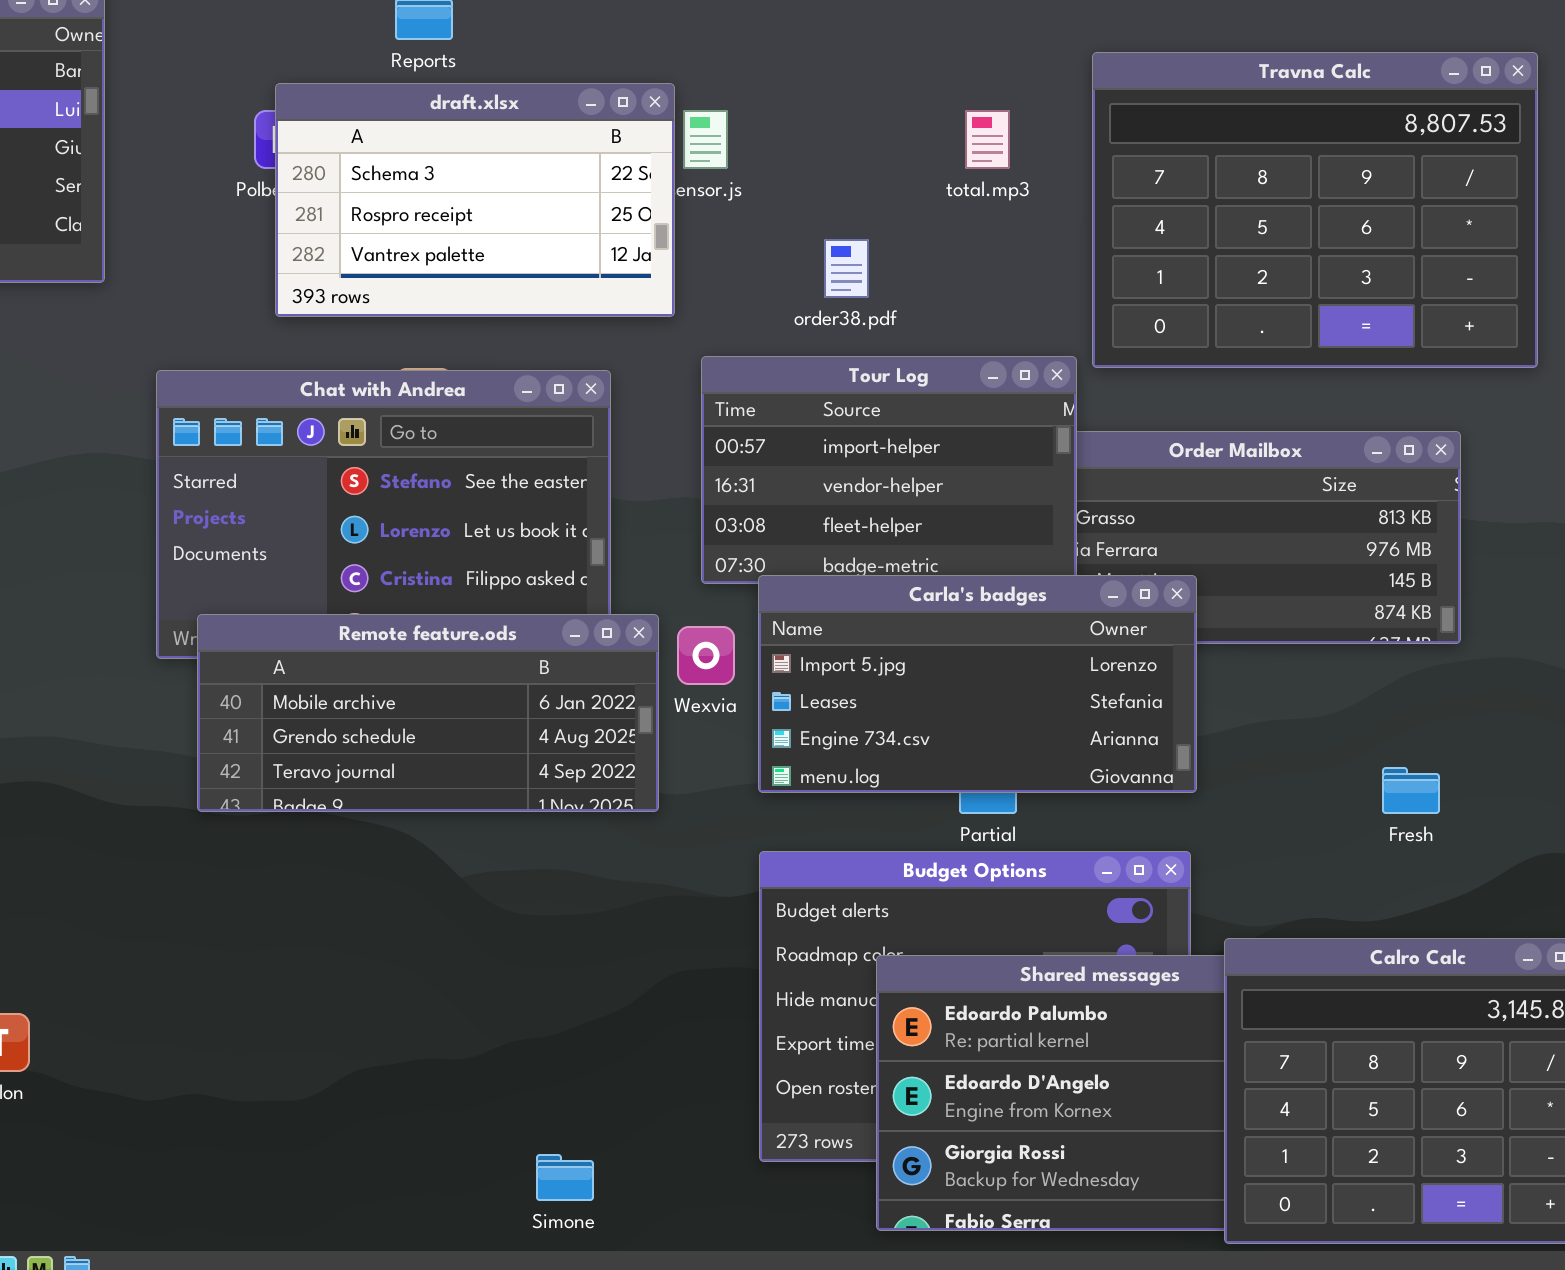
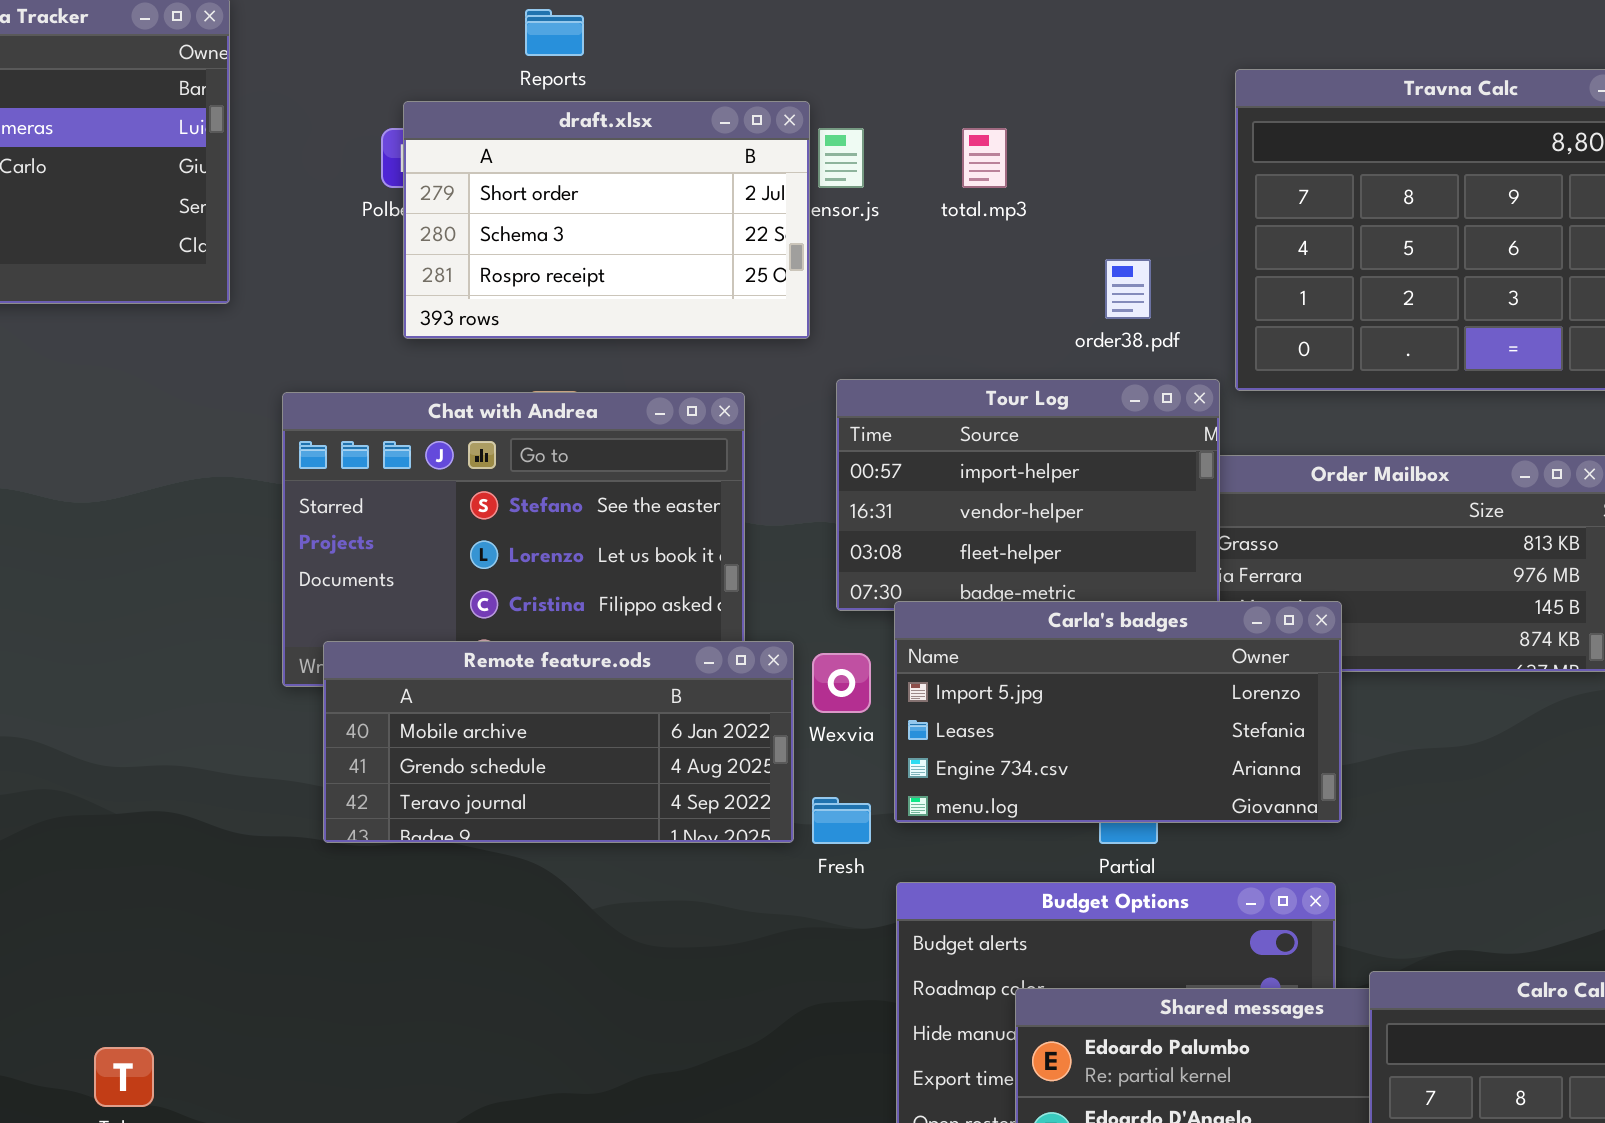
draft.xlsx: [275,83,675,317] -> [403,101,810,339], scrolled up 1 row
total.mp3: [965,110,1010,169] -> [962,128,1007,188], moved
order38.pdf: [824,239,869,298] -> [1105,259,1151,319], moved
Fresh: [1382,767,1440,814] -> [812,797,871,844], moved

